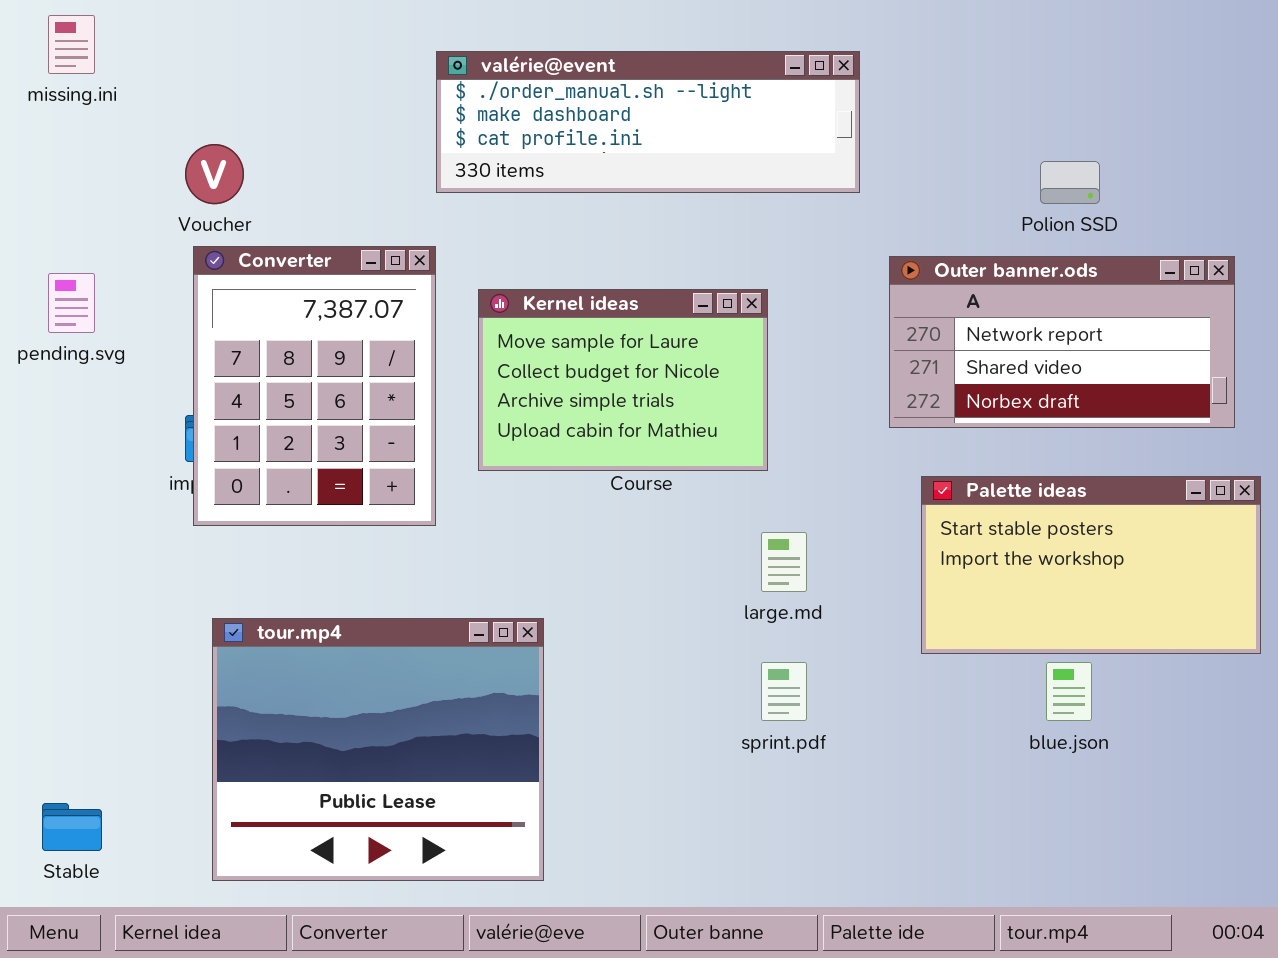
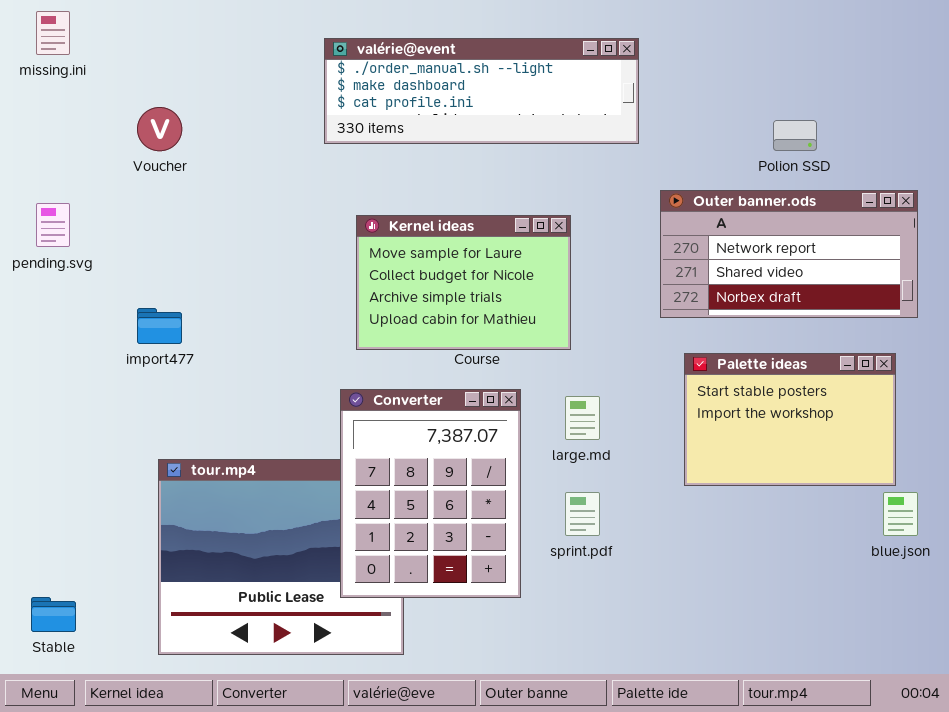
Converter: [193,246,436,526] -> [340,389,521,598], moved
Palette ideas: [921,476,1261,654] -> [684,353,896,486], resized
blue.json: [1046,662,1092,721] -> [883,492,918,536], moved

